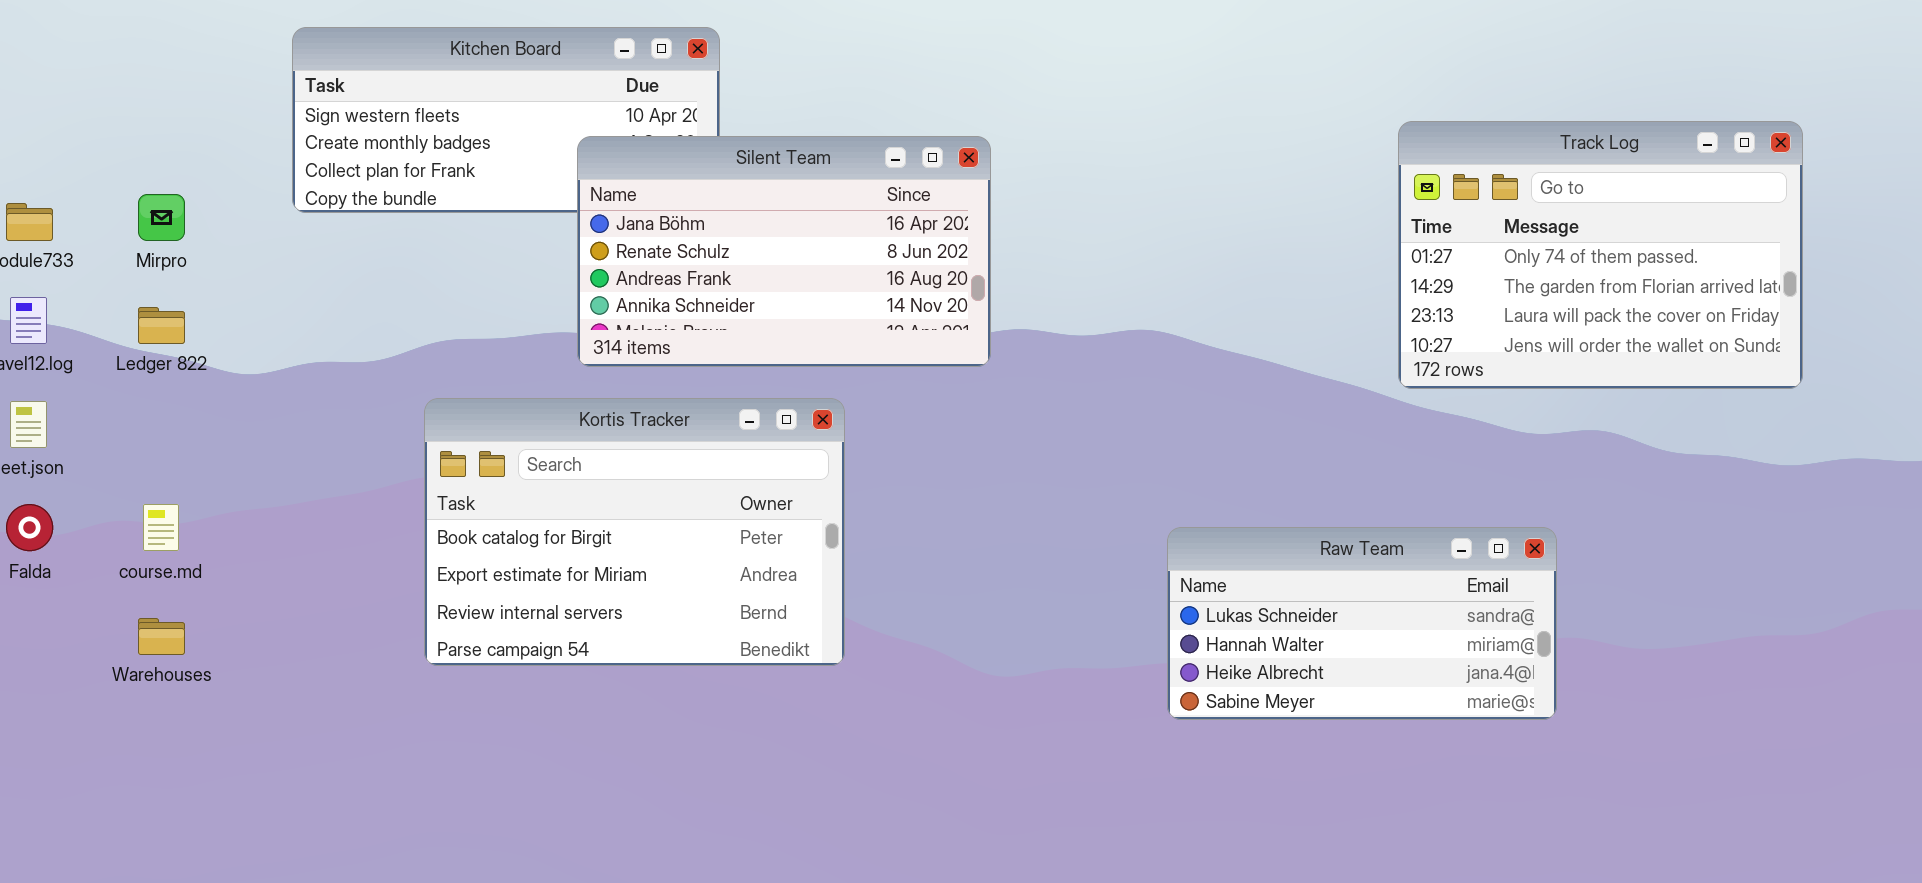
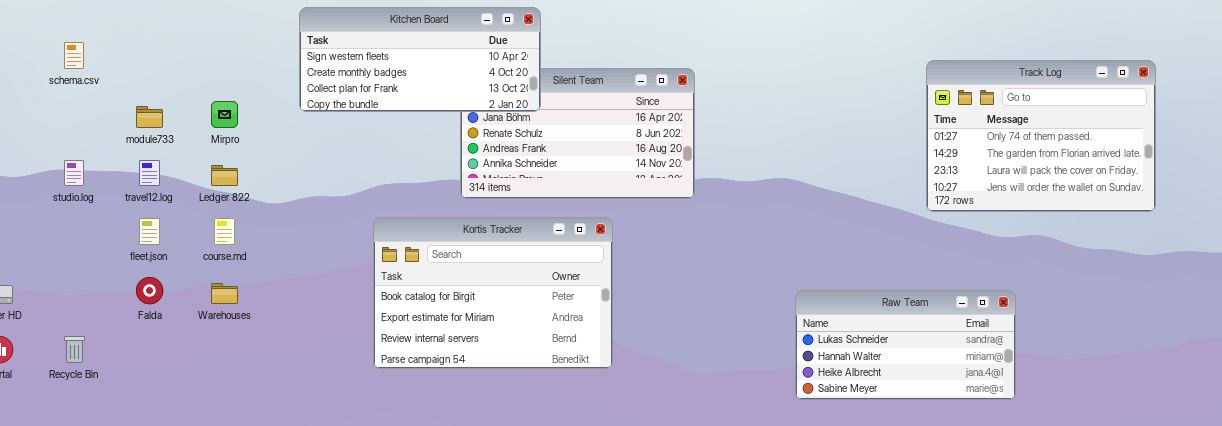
Kitchen Board: [292,27,720,213] -> [299,7,541,112], raised
course.md: [143,504,179,551] -> [214,218,235,245], moved
Warehouses: [138,618,185,655] -> [211,283,238,304], moved

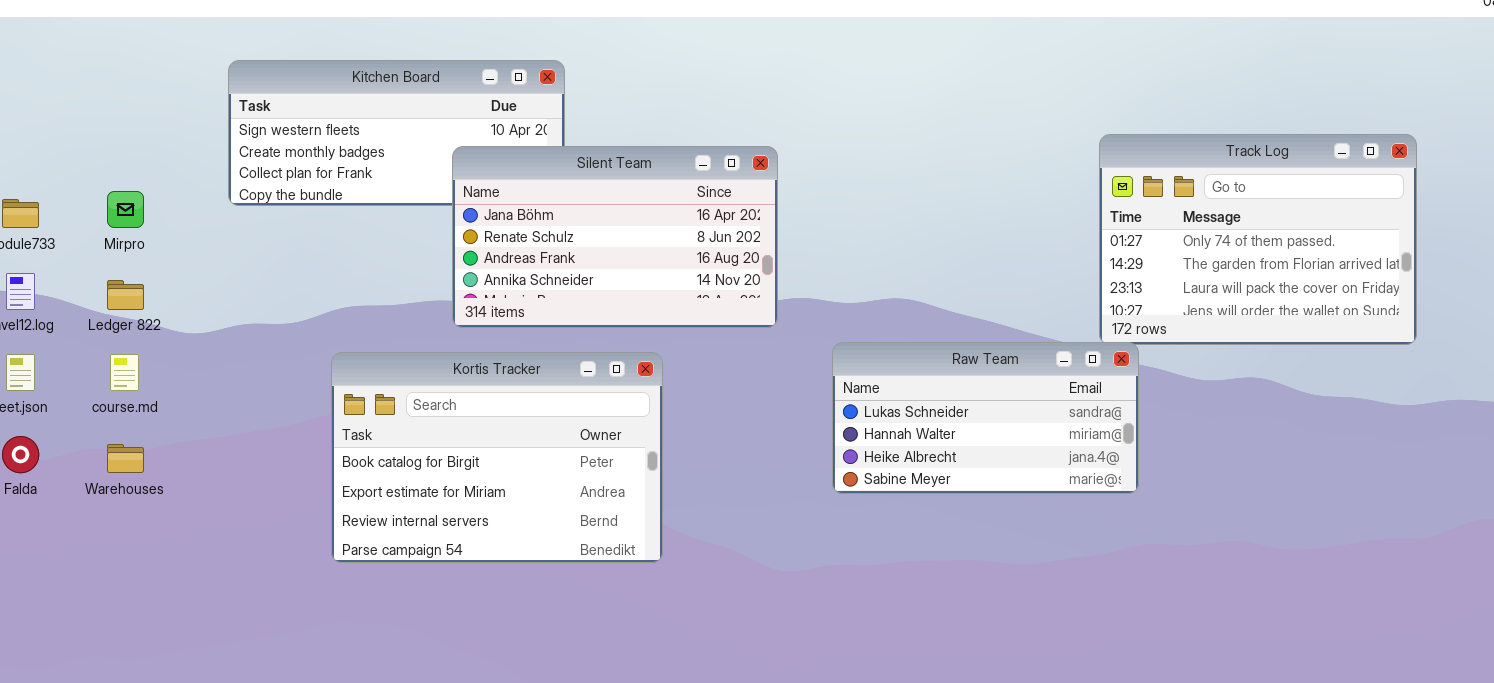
Silent Team: [460,68,695,199] -> [452,146,778,328], raised
Raw Team: [795,290,1016,400] -> [832,342,1139,494], moved

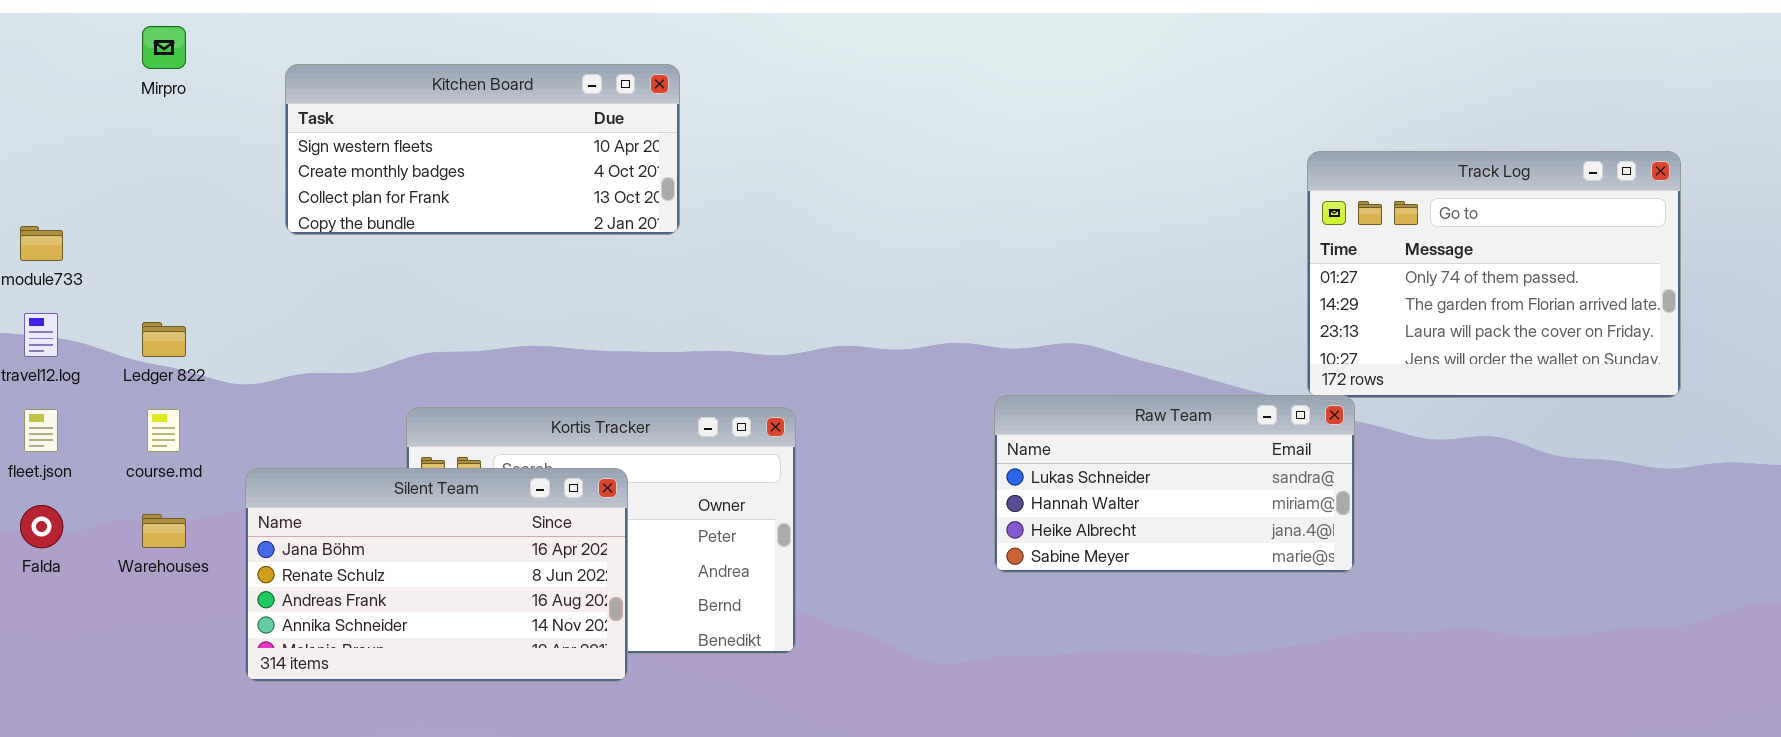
Silent Team: [452,146,778,328] -> [245,468,628,682], moved
Mirpro: [107,191,144,228] -> [142,26,186,69], moved

